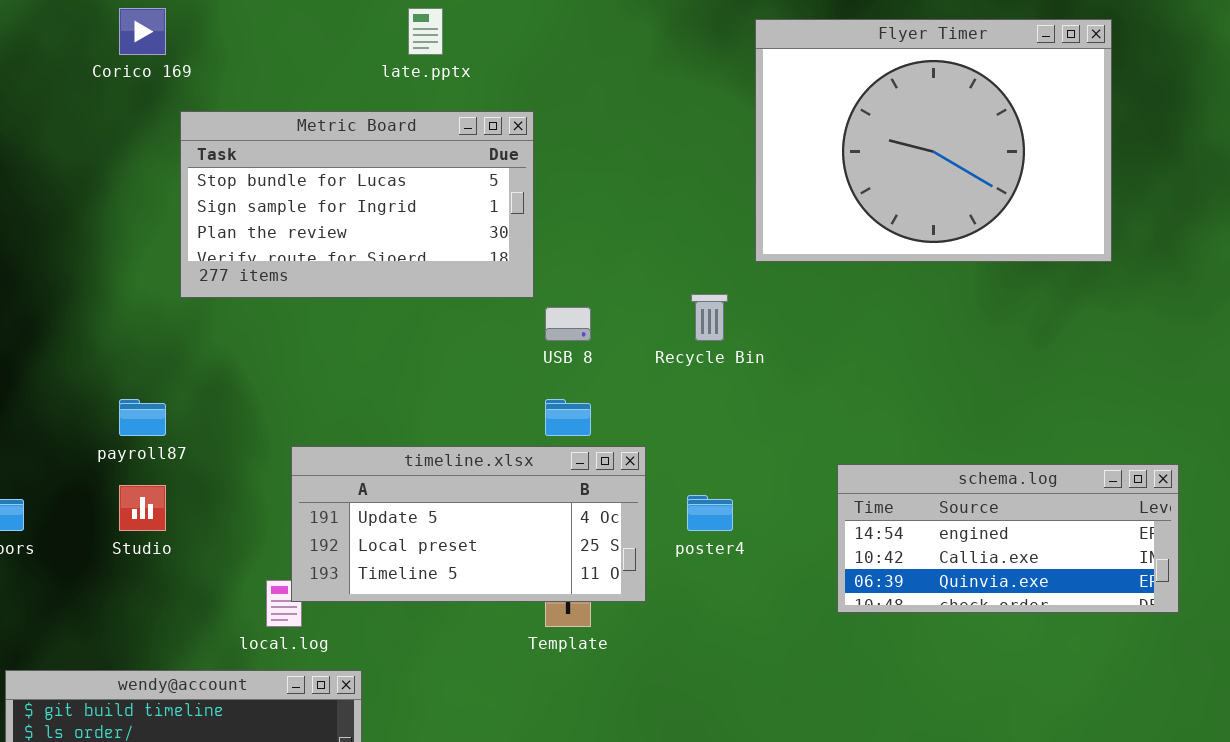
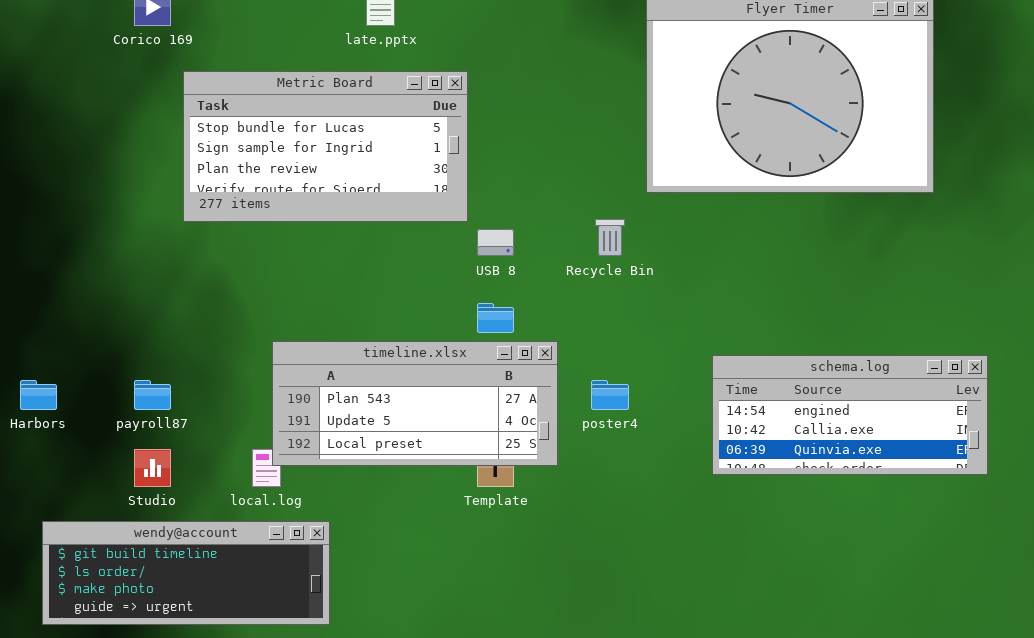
payroll87: [119,399,166,436] -> [134,380,171,410], moved
timeline.xlsx: [291,446,646,602] -> [272,341,558,466], scrolled up 1 row
Studio: [119,485,166,531] -> [134,449,171,487], moved

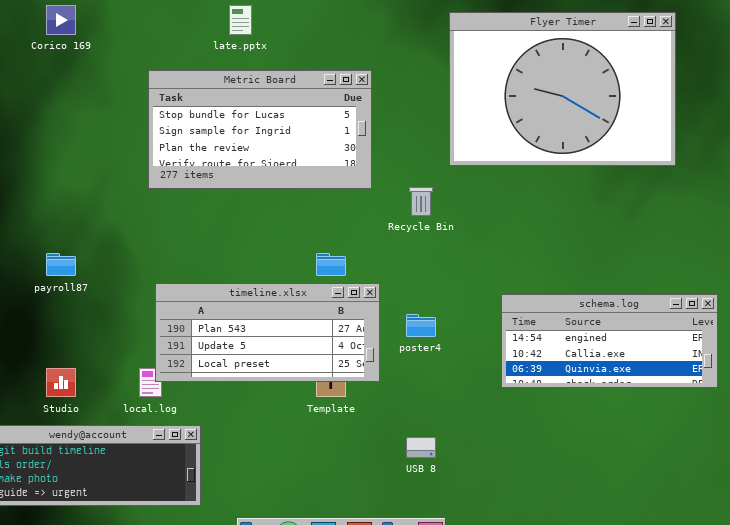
Metric Board: [183,71,468,222] -> [148,70,372,189], moved
USB 8: [477,229,514,256] -> [406,437,436,458], moved
payroll87: [134,380,171,410] -> [46,253,76,276], moved

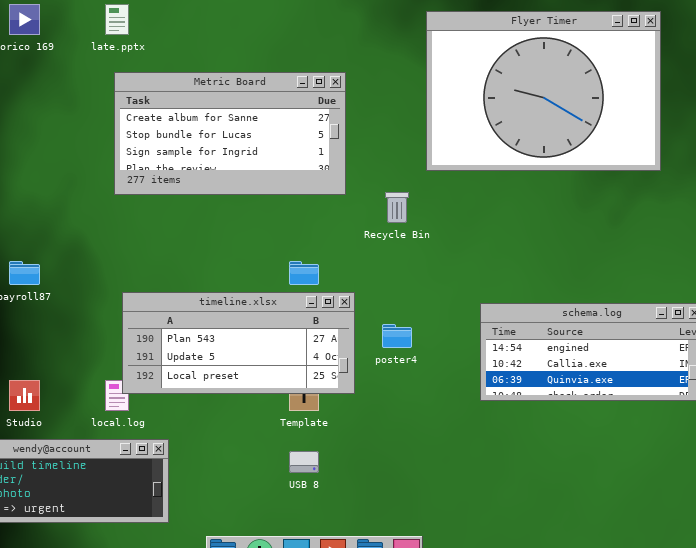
late.pptx: [229,5,252,35] -> [105,4,129,35], moved
Metric Board: [148,70,372,189] -> [114,72,346,195], scrolled up 1 row
USB 8: [406,437,436,458] -> [289,451,319,473], moved

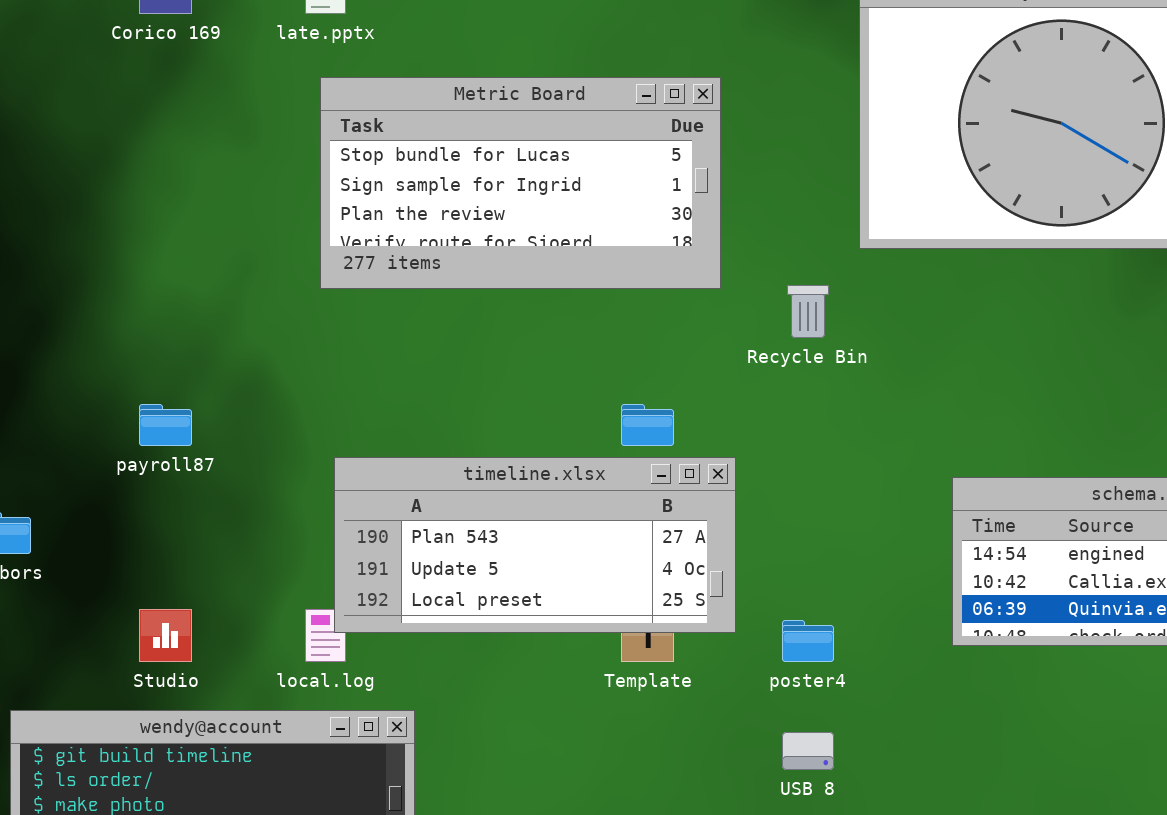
Metric Board: [114,72,346,195] -> [320,77,721,289], scrolled down 1 row
poster4: [382,324,412,348] -> [782,620,834,662], moved
USB 8: [289,451,319,473] -> [782,732,834,770], moved

